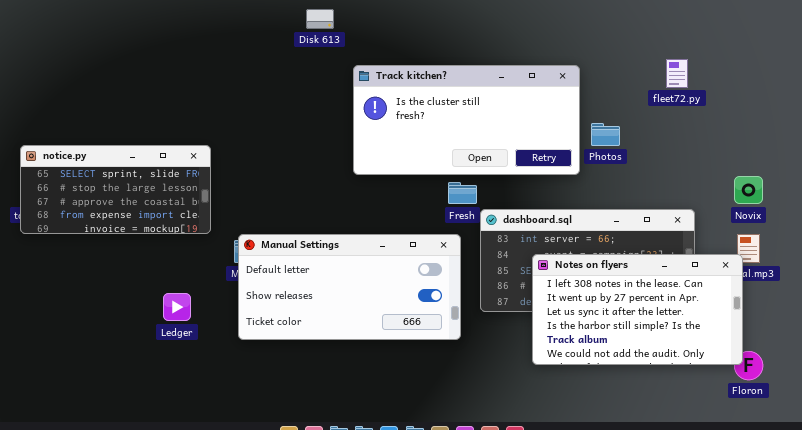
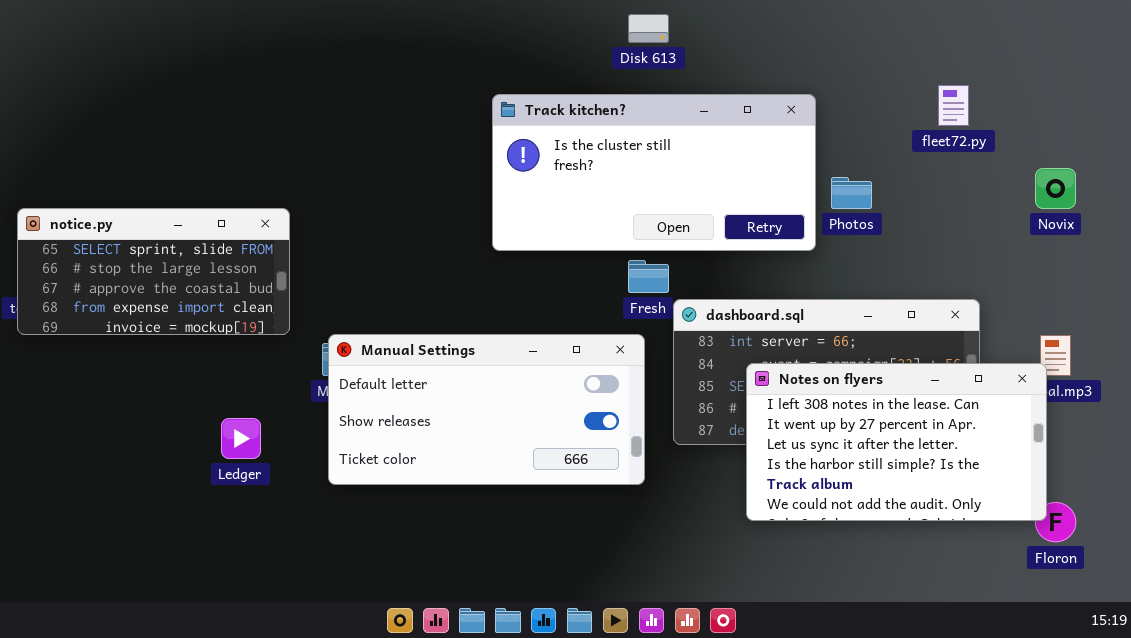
Disk 613: [306,9,334,29] -> [628,14,669,43], moved
Novix: [734,176,763,204] -> [1035,168,1076,209], moved

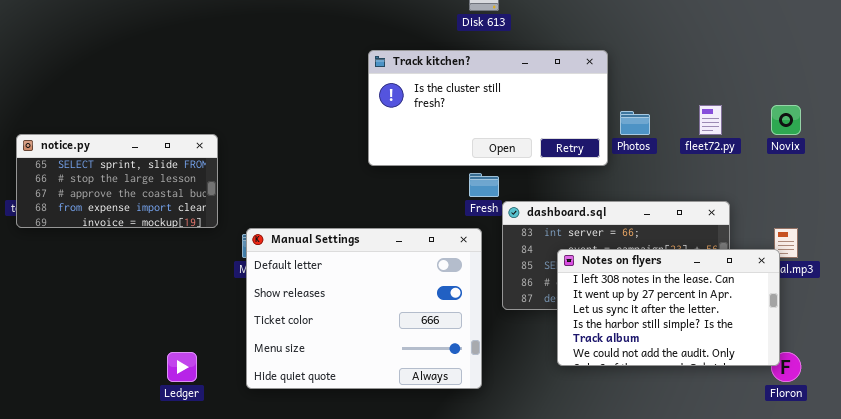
fleet72.py: [938,85,969,126] -> [699,105,722,135], moved
Manual Settings: [328,334,645,485] -> [246,228,482,389], resized
Ledger: [221,418,261,459] -> [167,352,197,382], moved

